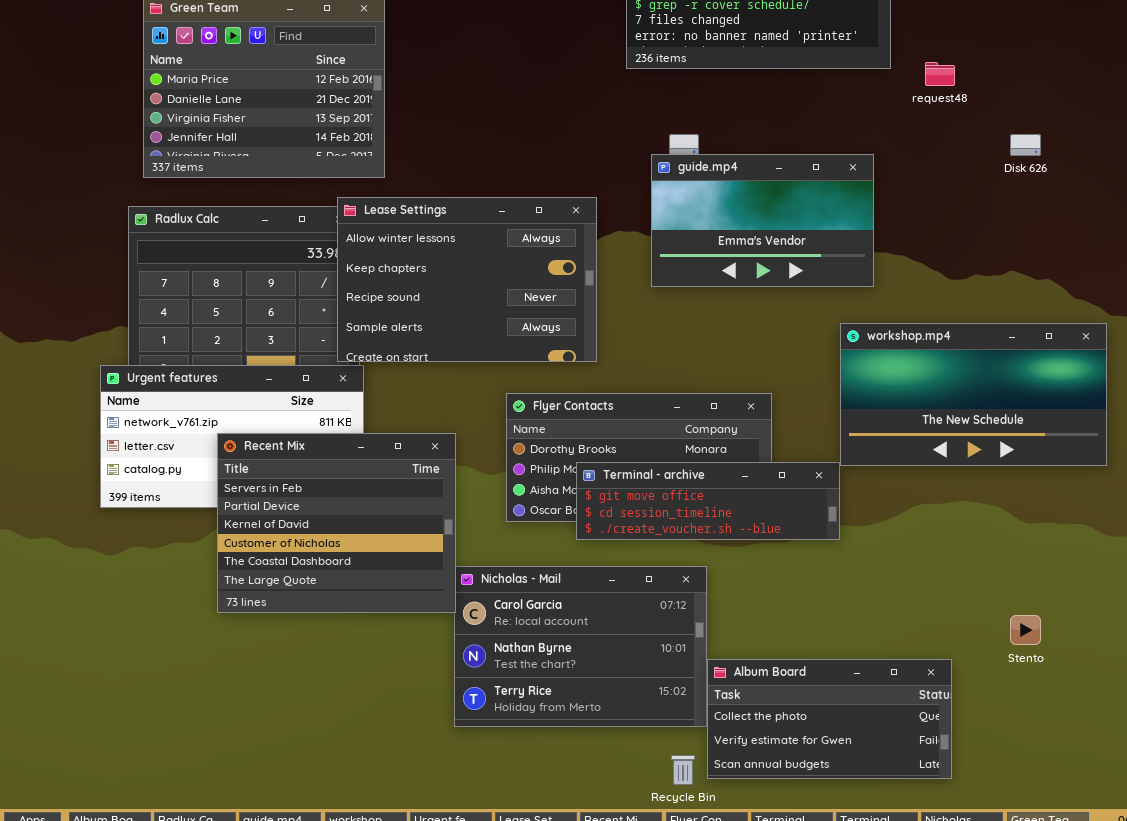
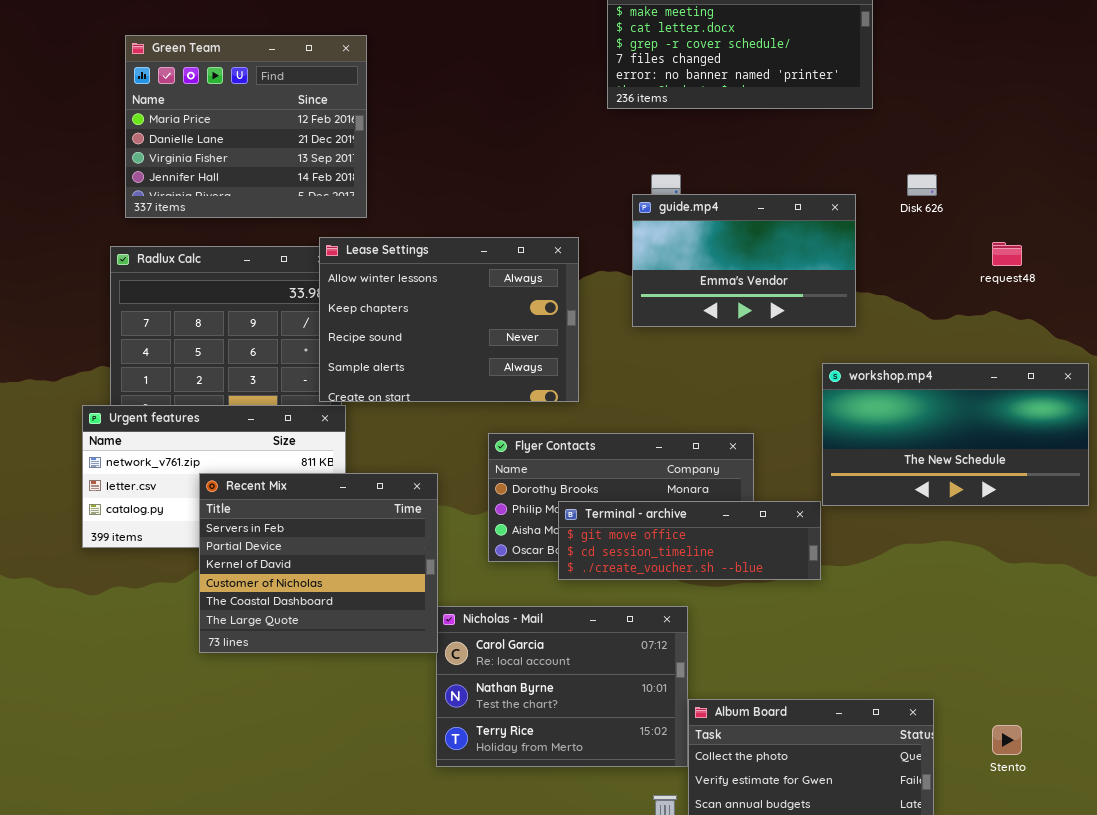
request48: [925,62,955,86] -> [992,242,1022,266], moved
Disk 626: [1010,134,1041,156] -> [907,174,937,196], moved
Stento: [1010,615,1041,645] -> [992,725,1022,755], moved

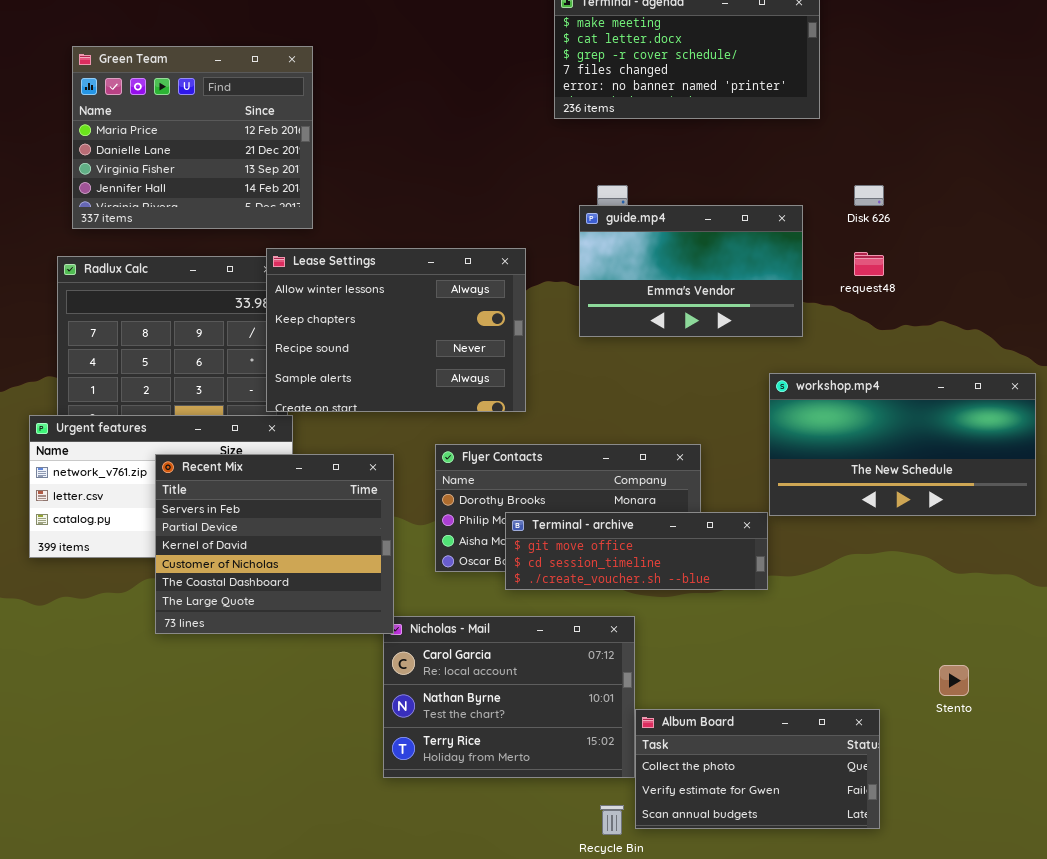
request48: [992,242,1022,266] -> [854,252,884,276], moved
Recent Mix: [199,473,438,653] -> [155,454,394,634], moved
Stento: [992,725,1022,755] -> [939,665,969,696], moved

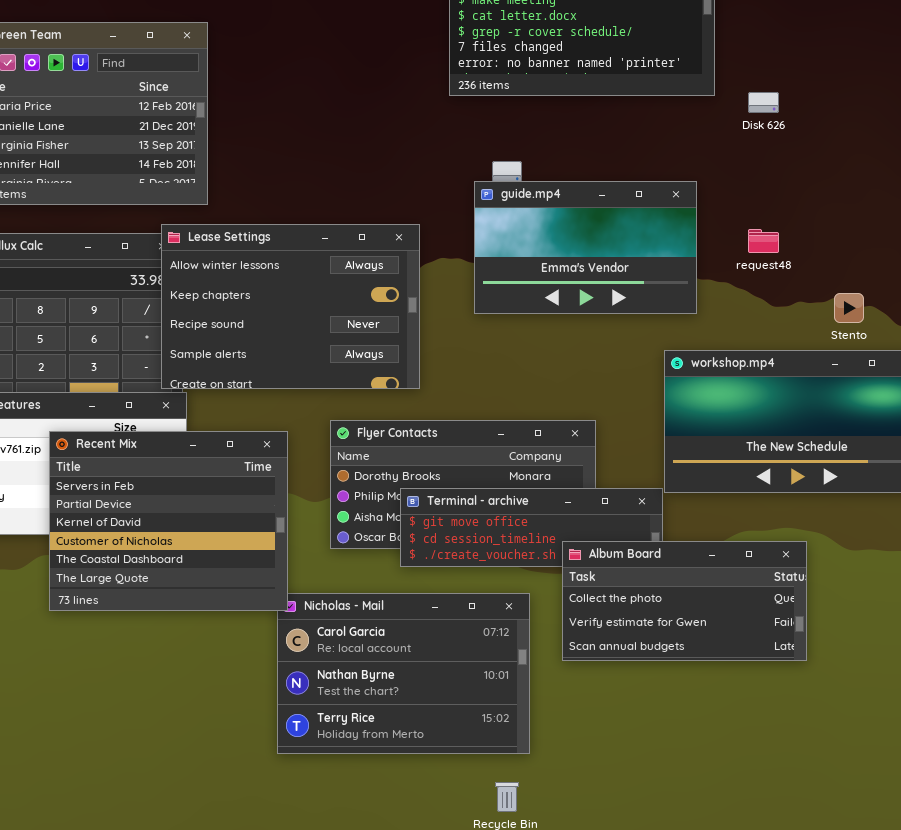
Disk 626: [854,185,884,206] -> [748,92,779,113], moved
Stento: [939,665,969,696] -> [834,293,864,323], moved
Album Board: [635,709,880,829] -> [562,541,807,661], moved

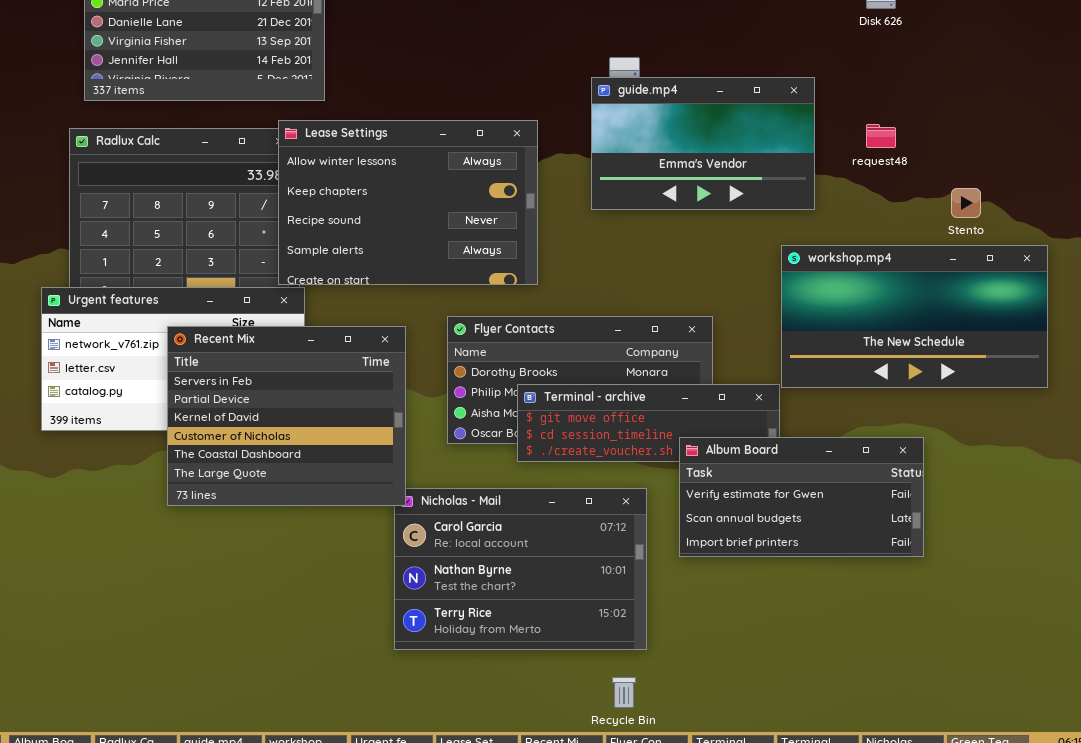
Album Board: [562,541,807,661] -> [679,437,924,557], scrolled down 1 row

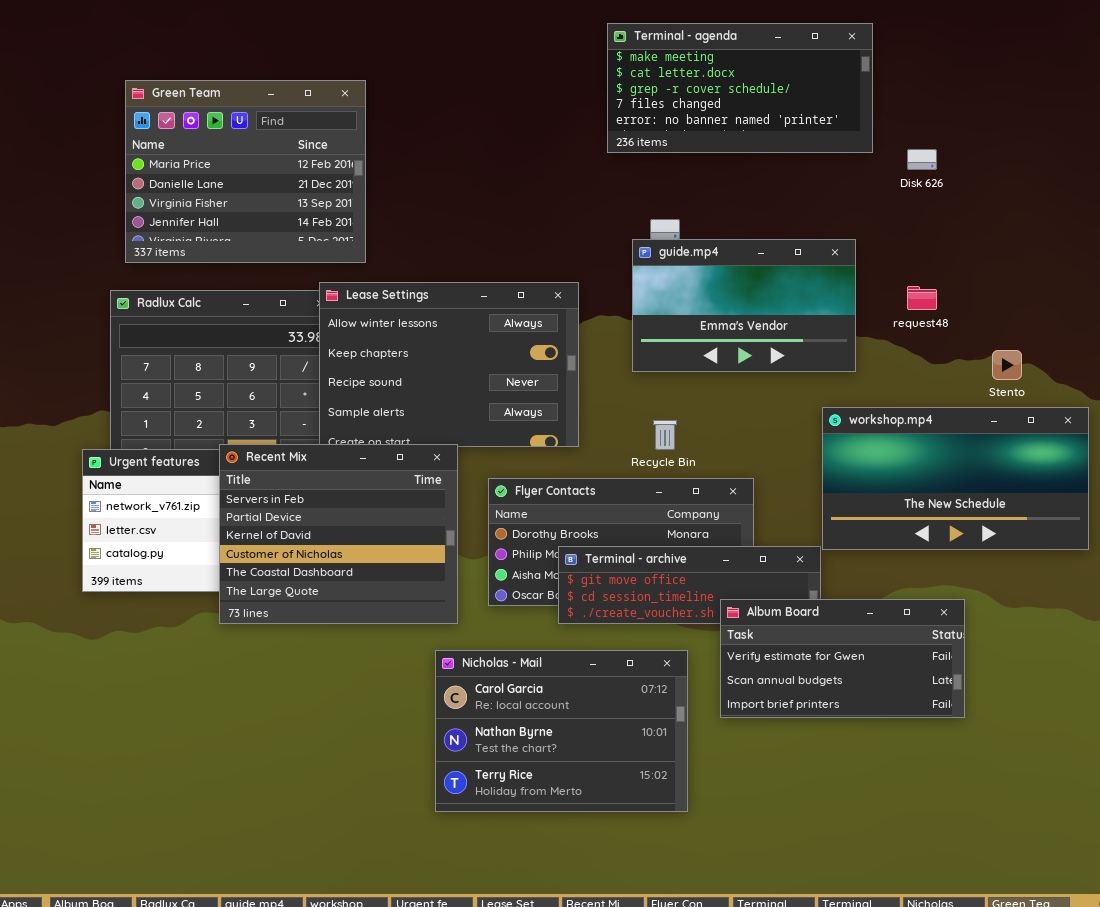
Recent Mix: [167,326,406,506] -> [219,444,458,624], moved
Recycle Bin: [612,677,636,708] -> [653,420,677,450], moved

